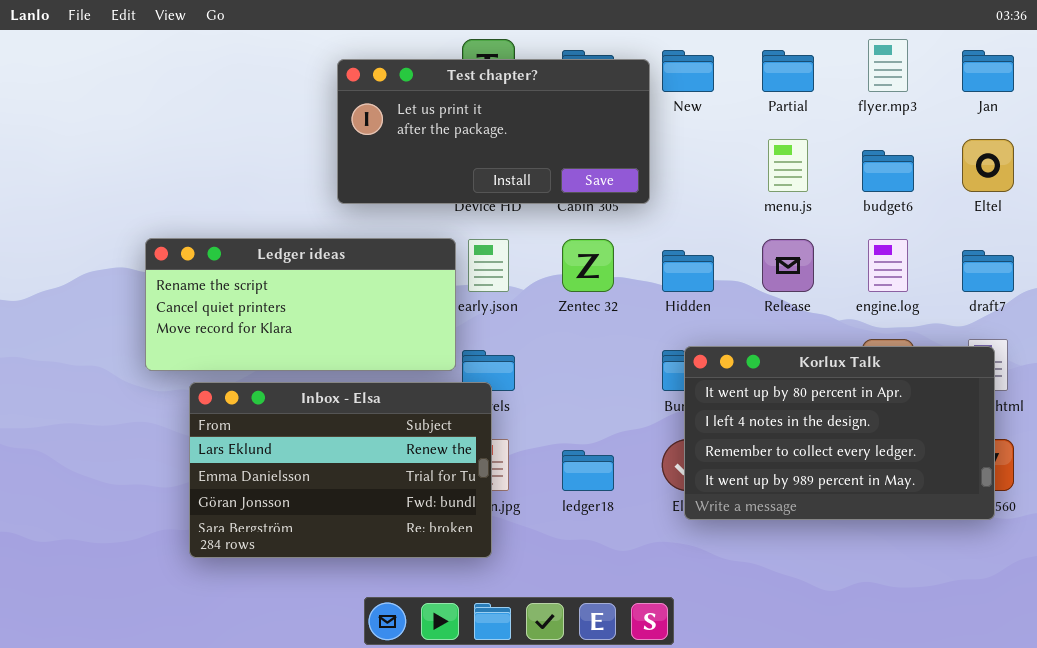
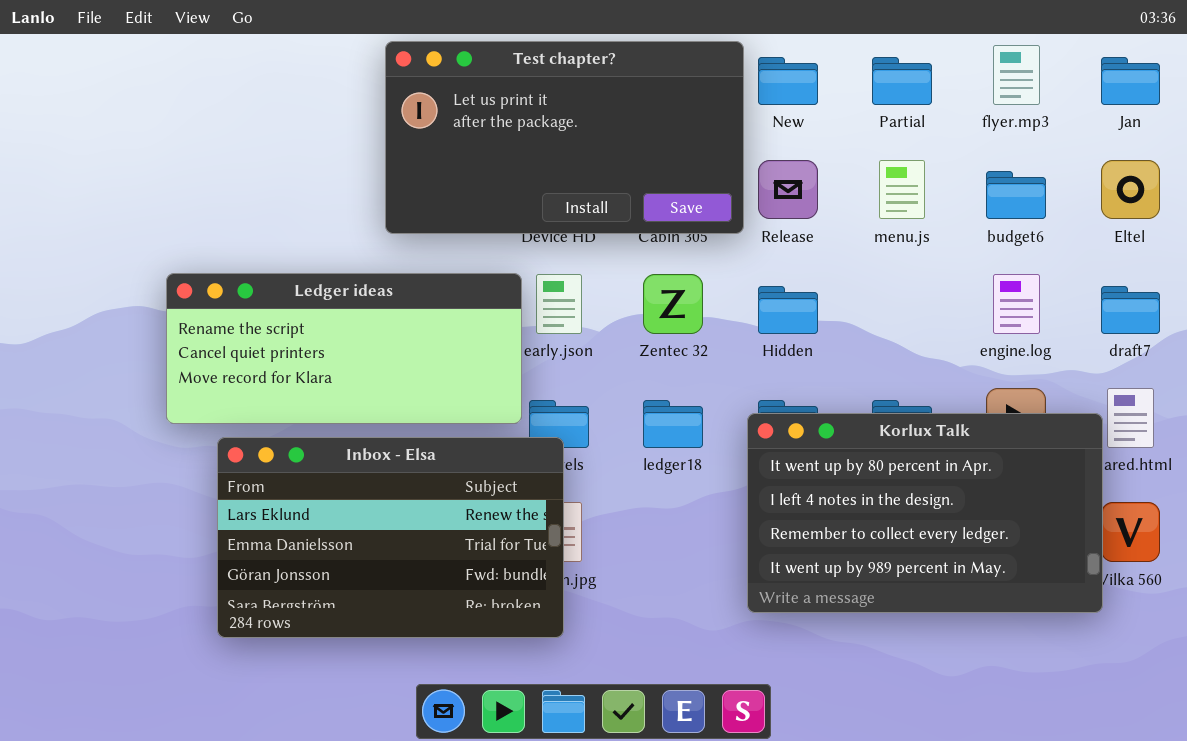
Test chapter?: [337,59,650,204] -> [385,41,744,234], resized
Release: [762,239,814,292] -> [758,160,818,219], moved
Korlux Talk: [684,346,995,520] -> [747,413,1103,613], moved
ledger18: [562,450,614,491] -> [643,400,703,448], moved

